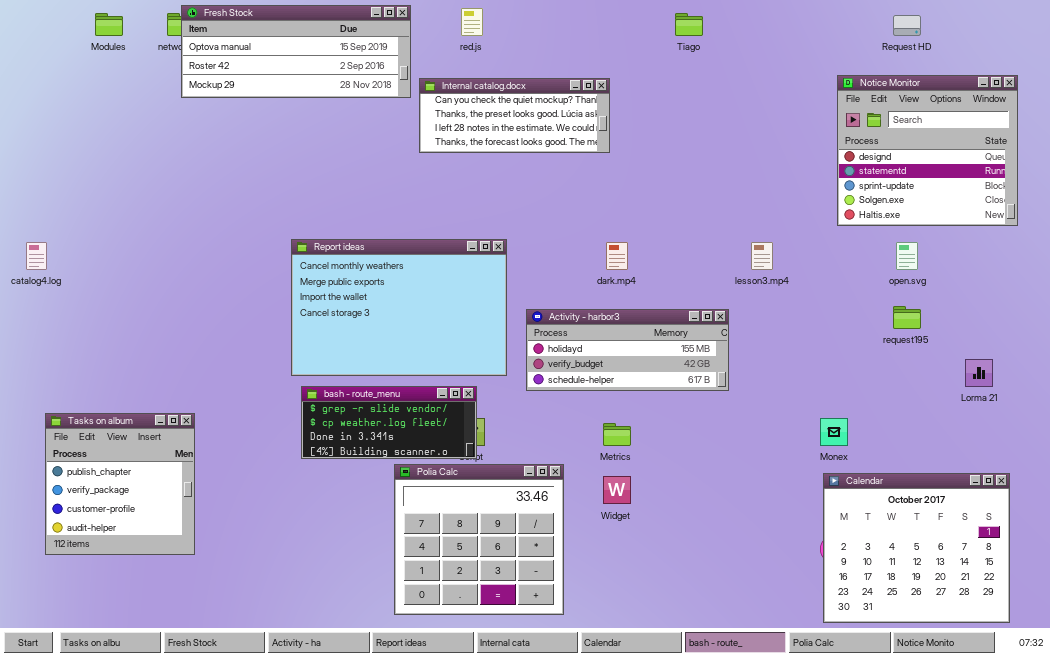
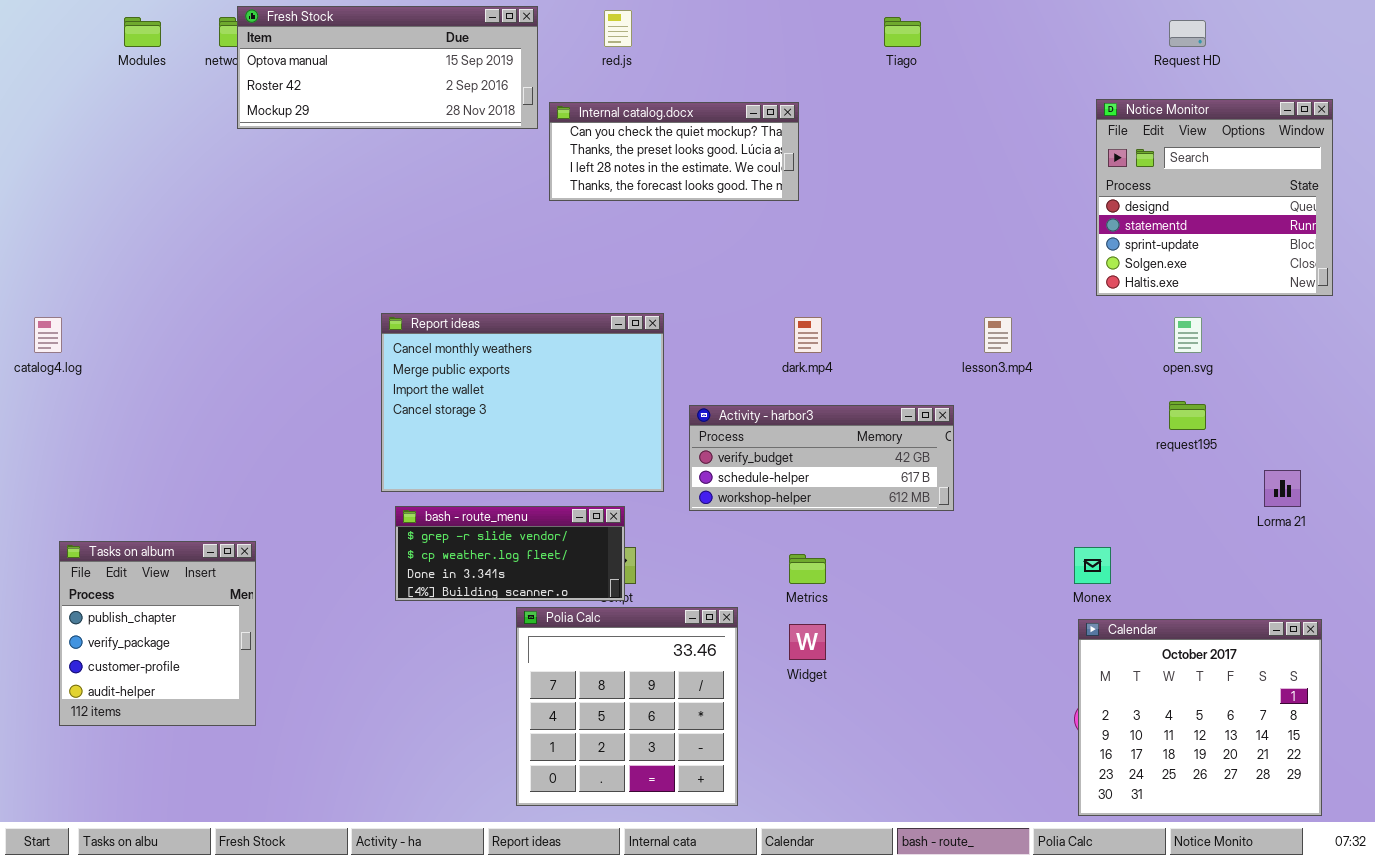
Activity - harbor3: [526,309,729,391] -> [689,405,954,511], scrolled down 1 row

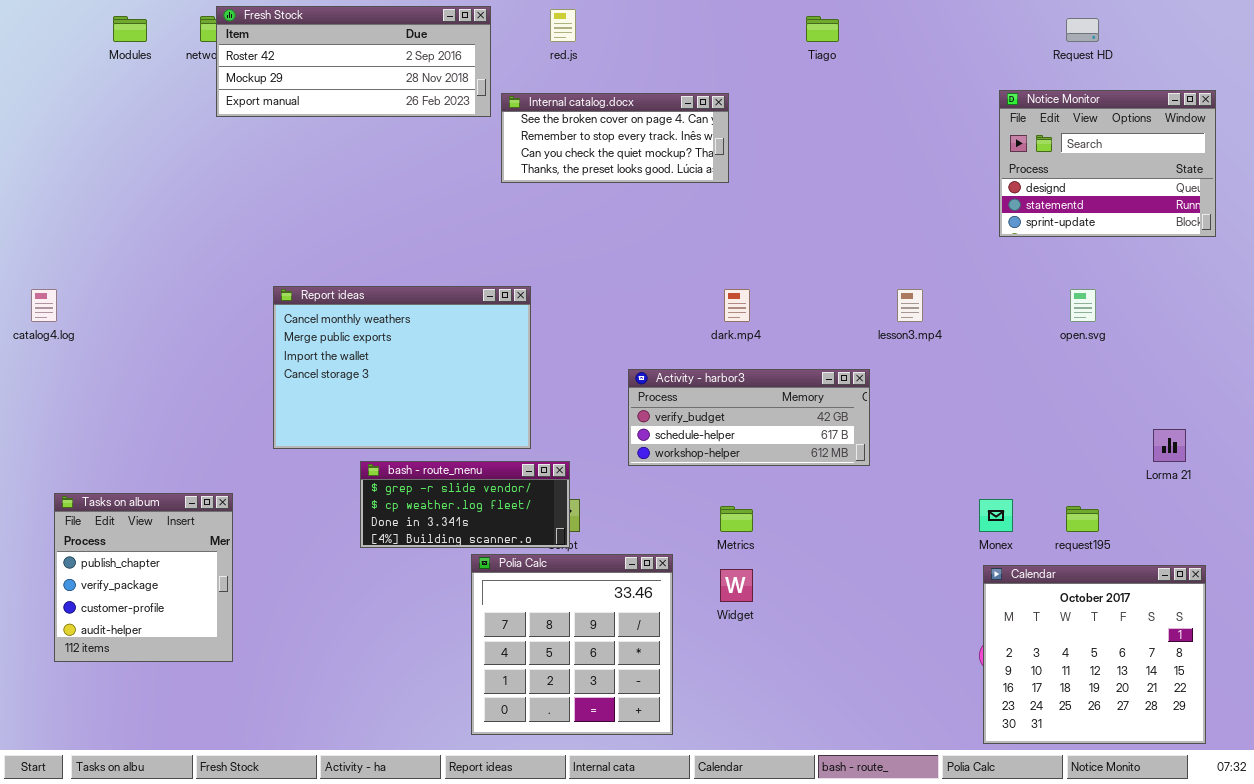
Fresh Stock: [237,6,538,129] -> [216,6,491,117], scrolled down 1 row
Notice Monitor: [1096,99,1333,296] -> [999,90,1216,237], resized
Internal catalog.docx: [549,102,799,201] -> [501,93,729,183], scrolled up 2 rows
Report ideas: [381,313,664,492] -> [273,286,531,449], moved
request195: [1169,401,1206,430] -> [1066,506,1099,532], moved

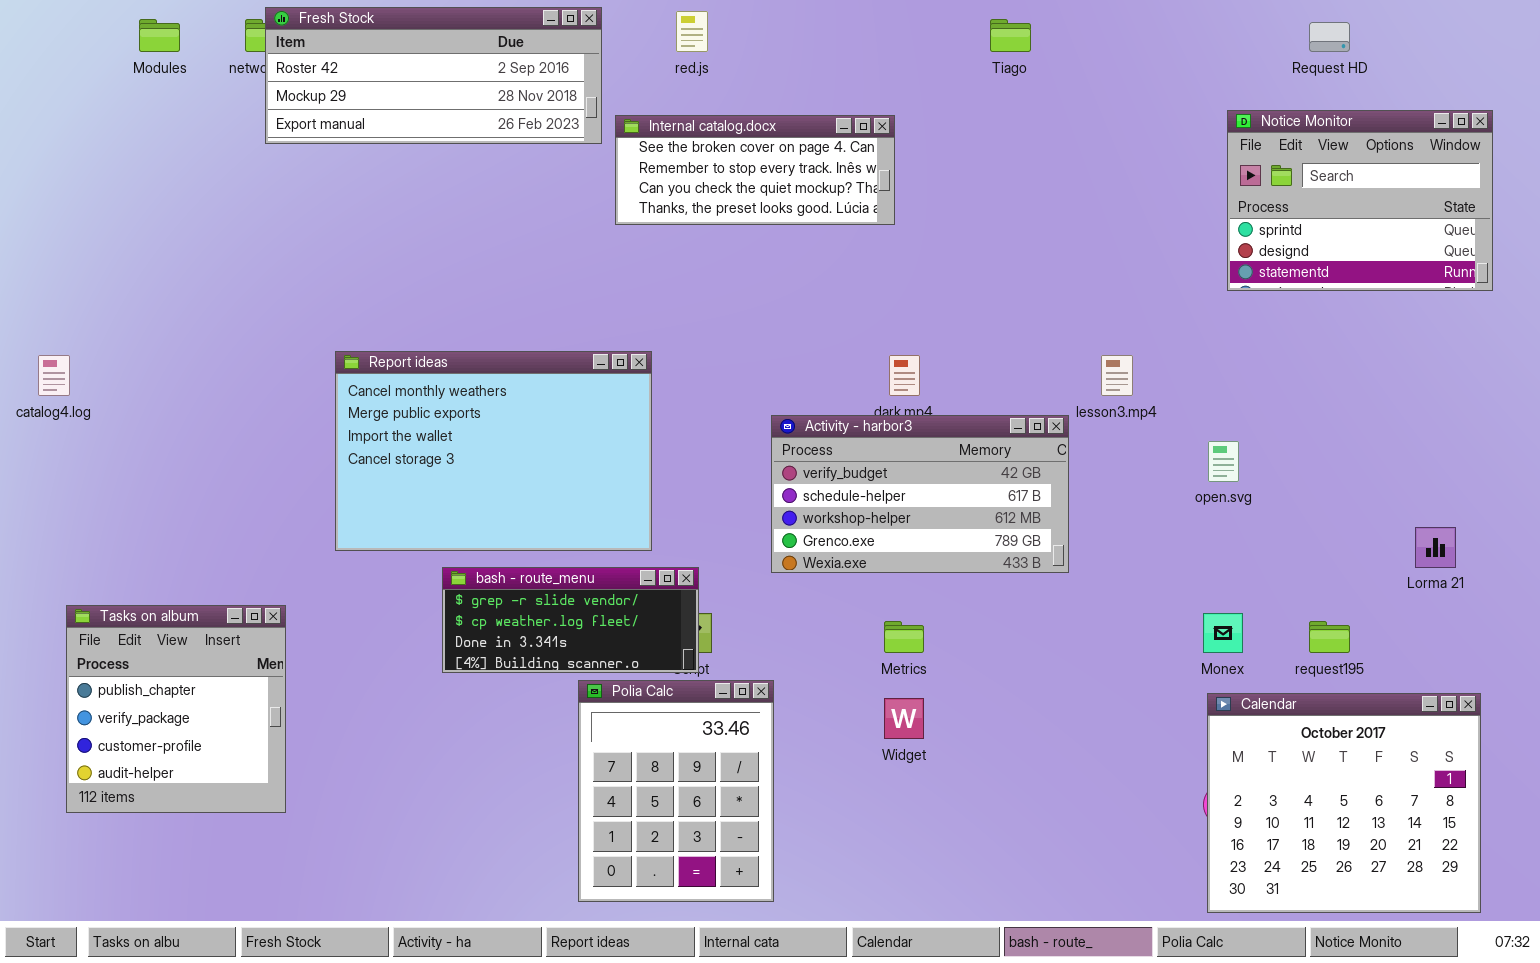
Notice Monitor: [999,90,1216,237] -> [1227,110,1493,291], scrolled up 1 row
open.svg: [1070,289,1096,322] -> [1208,441,1239,482], moved
Activity - harbor3: [628,369,870,466] -> [771,415,1069,573], resized
Polia Calc: [471,554,673,735] -> [578,680,774,902], resized

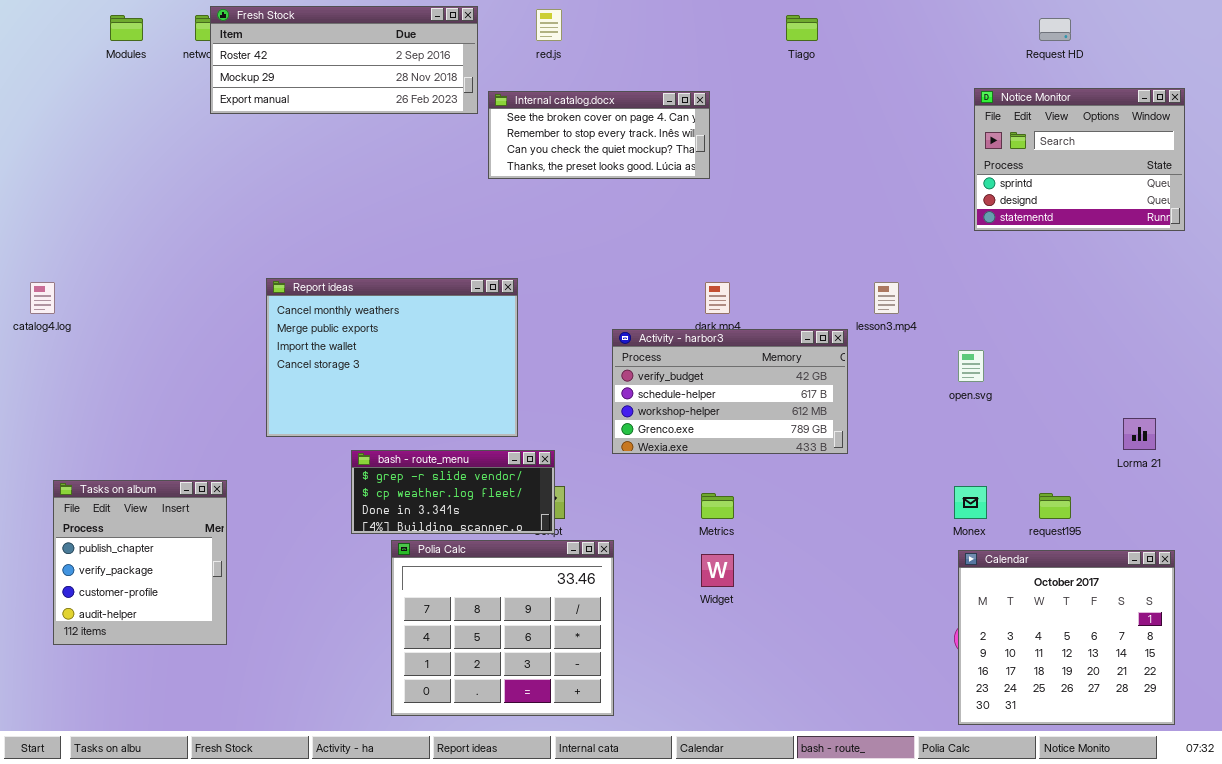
Polia Calc: [578,680,774,902] -> [391,540,614,716], resized

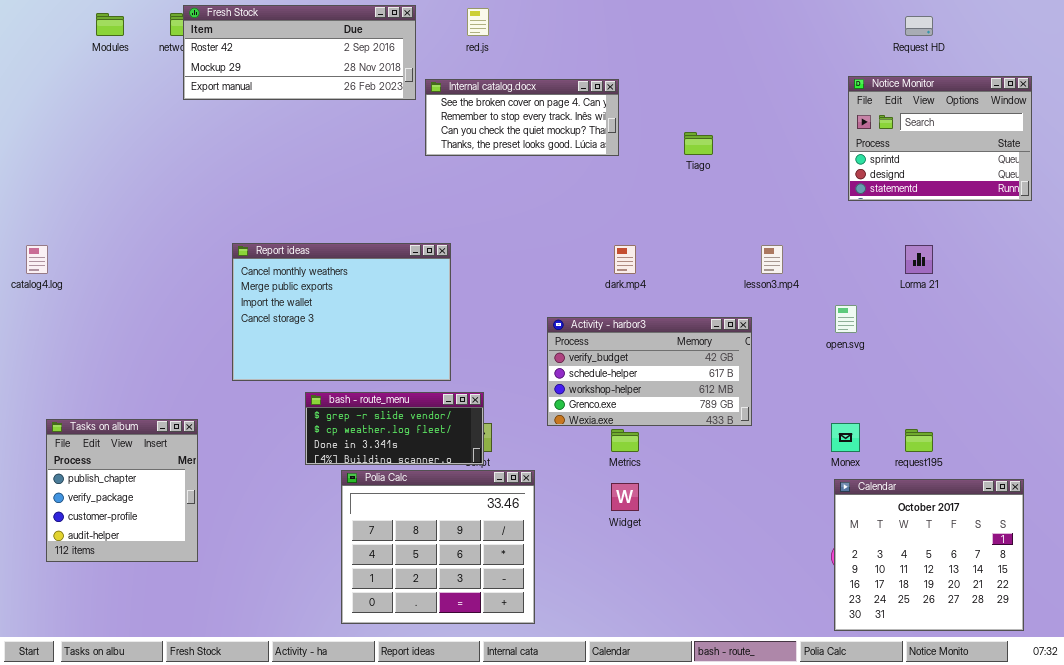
Tiago: [786,15,818,41] -> [684,132,713,155], moved
Activity - harbor3: [612,329,848,454] -> [547,317,752,426], moved
Lorma 21: [1123,418,1156,450] -> [905,245,933,274], moved

